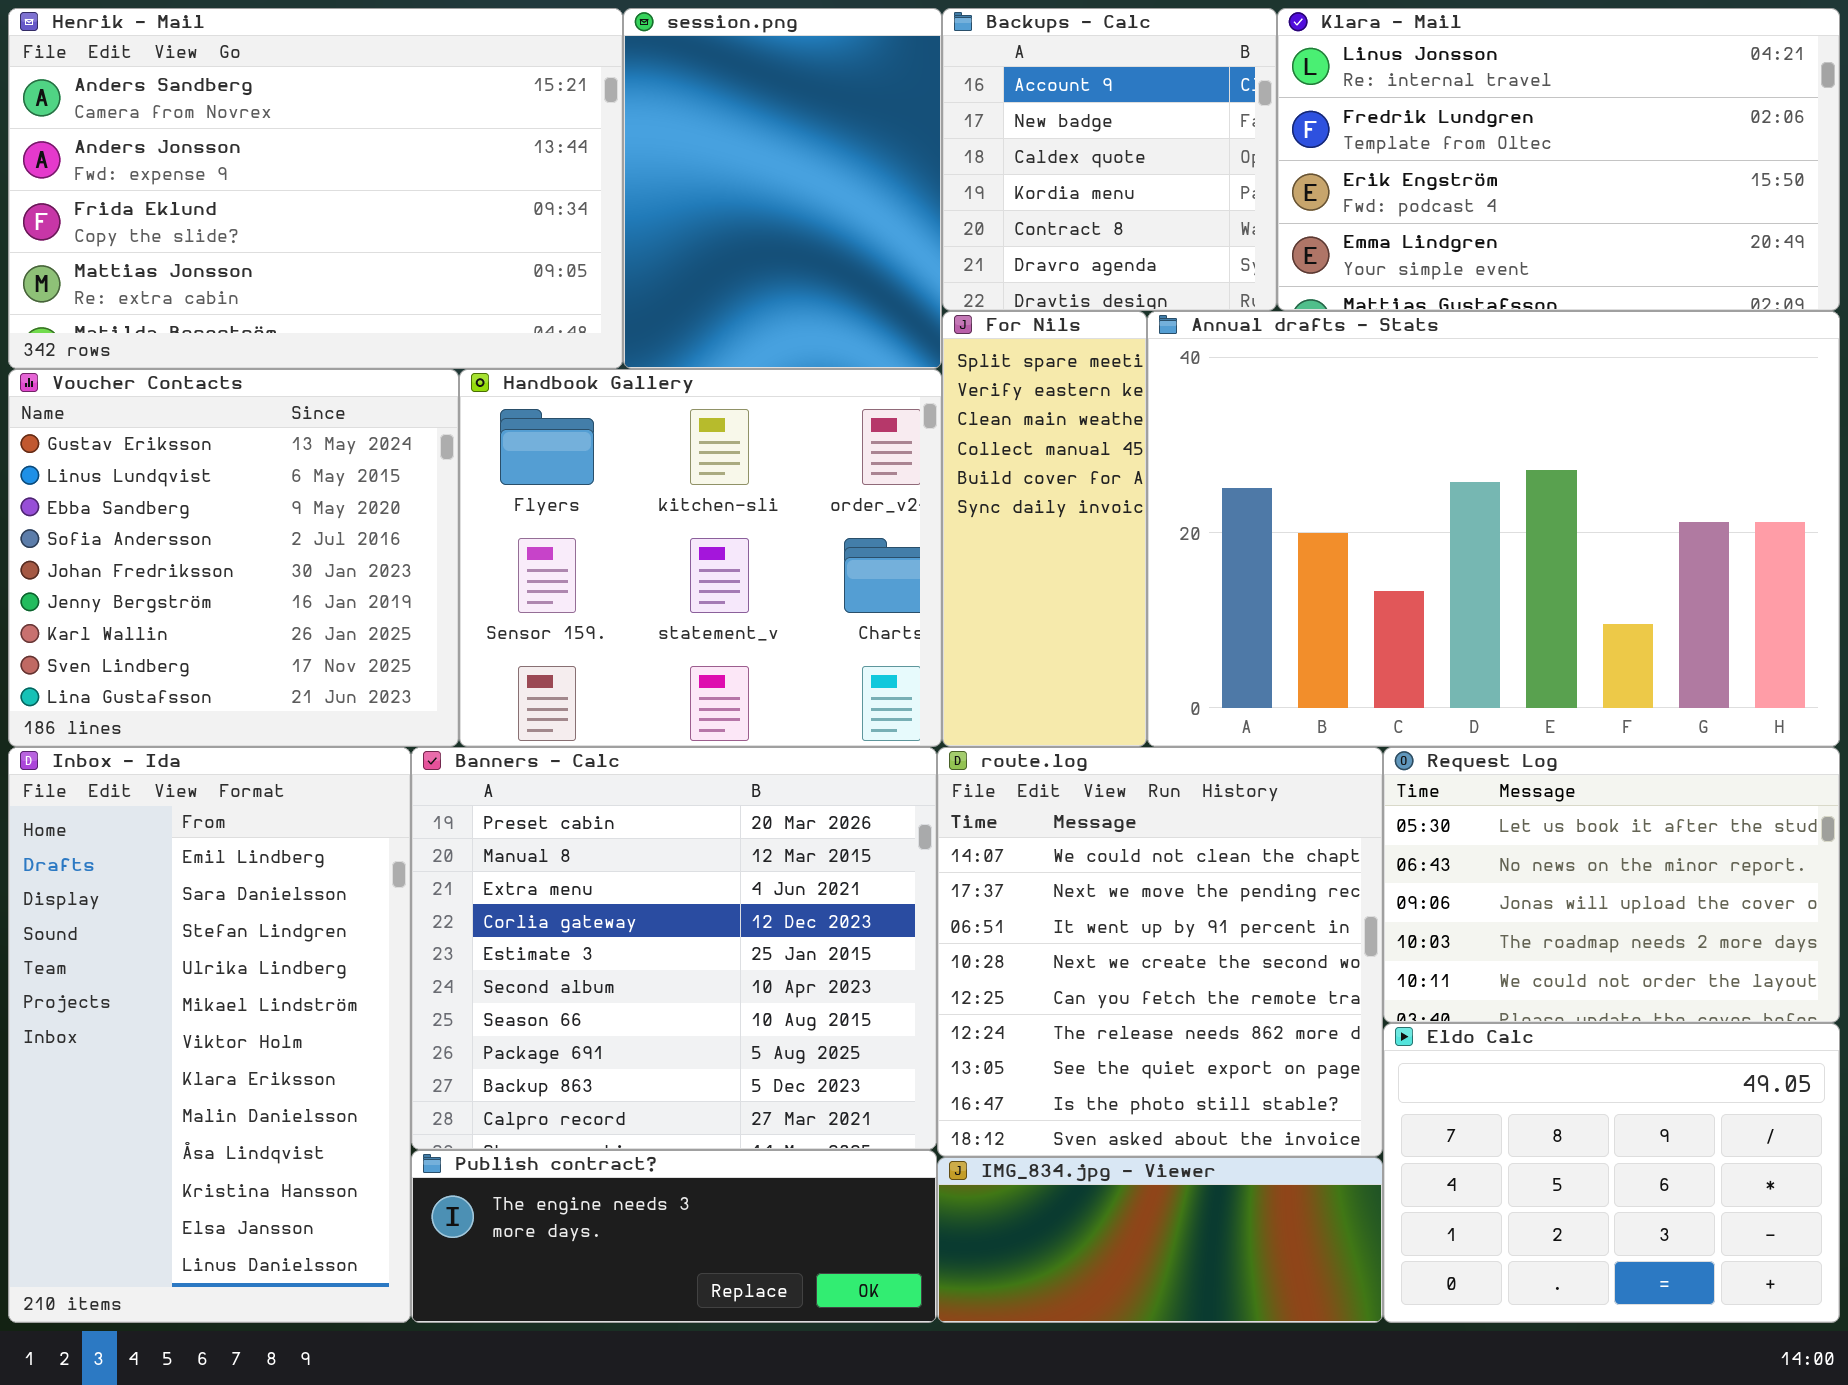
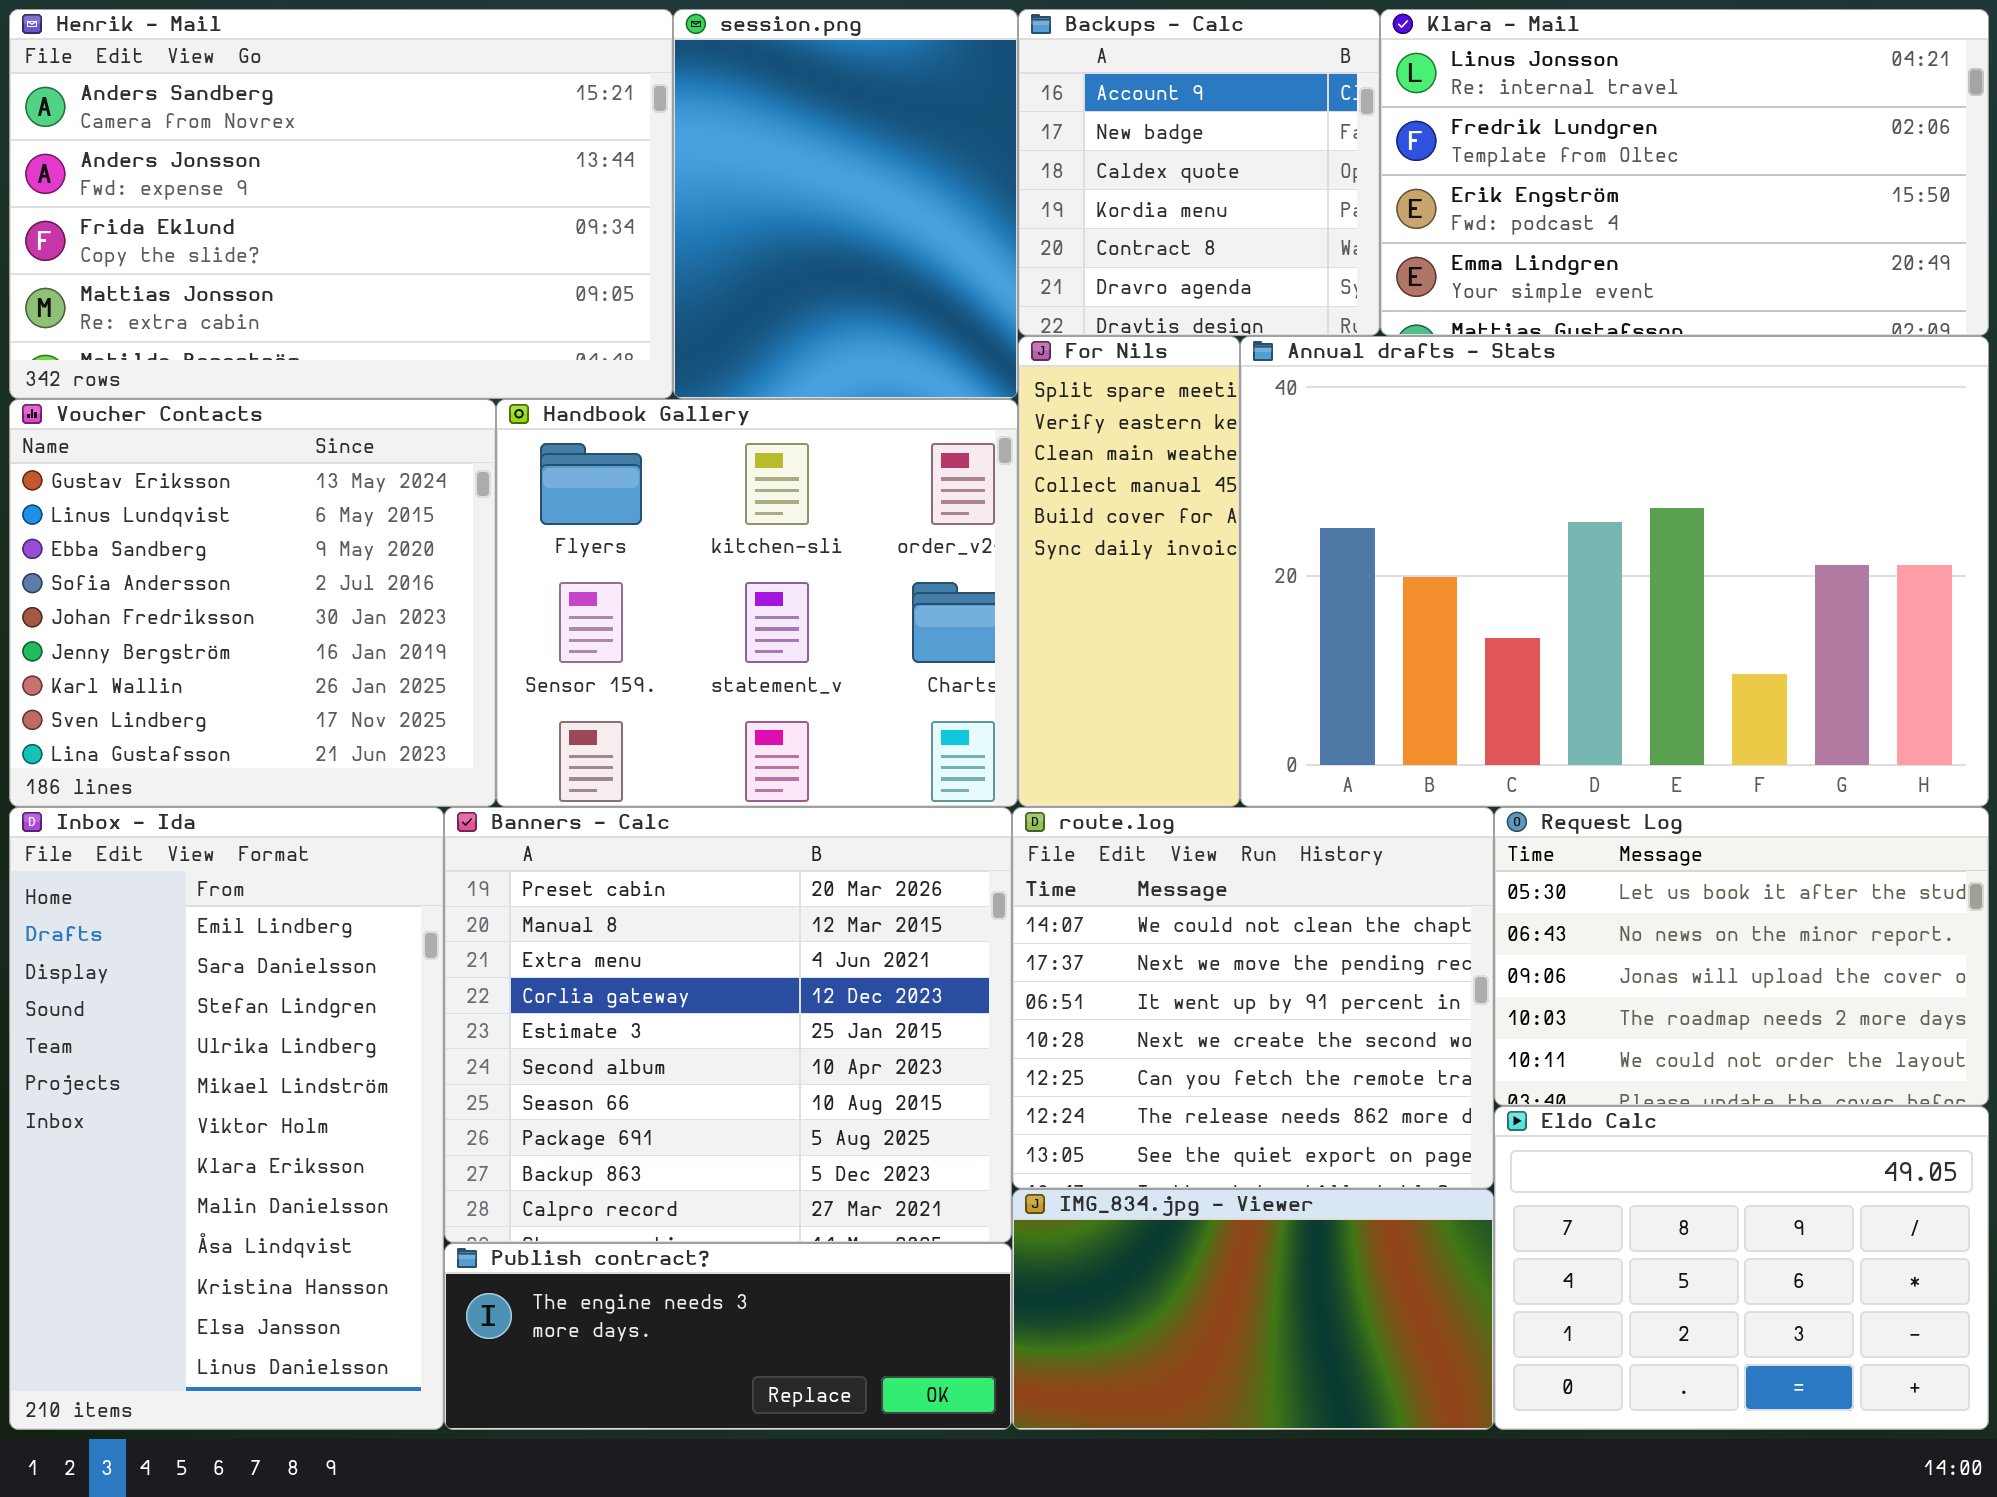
route.log: [937,747,1383,1157] -> [1012,807,1494,1189], resized
IMG_834.jpg - Viewer: [937,1157,1383,1323] -> [1012,1189,1494,1430], resized

